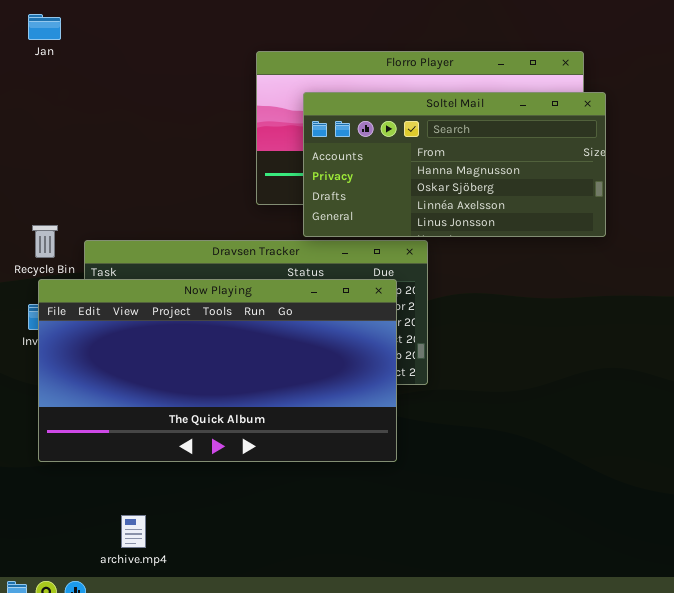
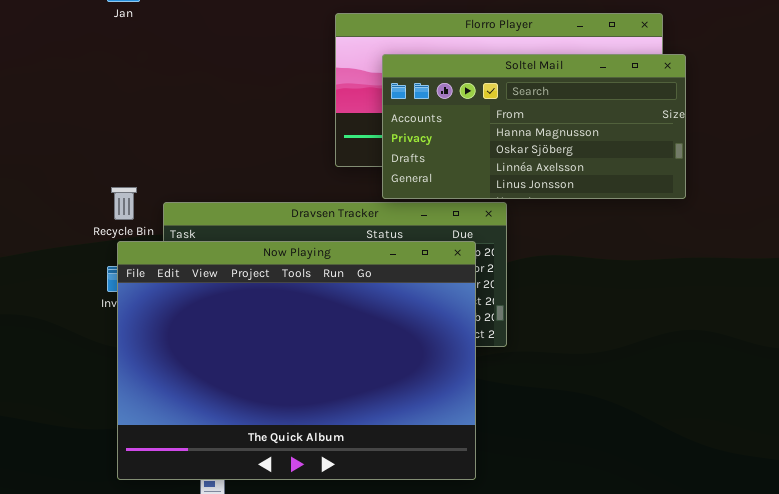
Now Playing: [38,279,397,462] -> [117,241,476,480], resized

